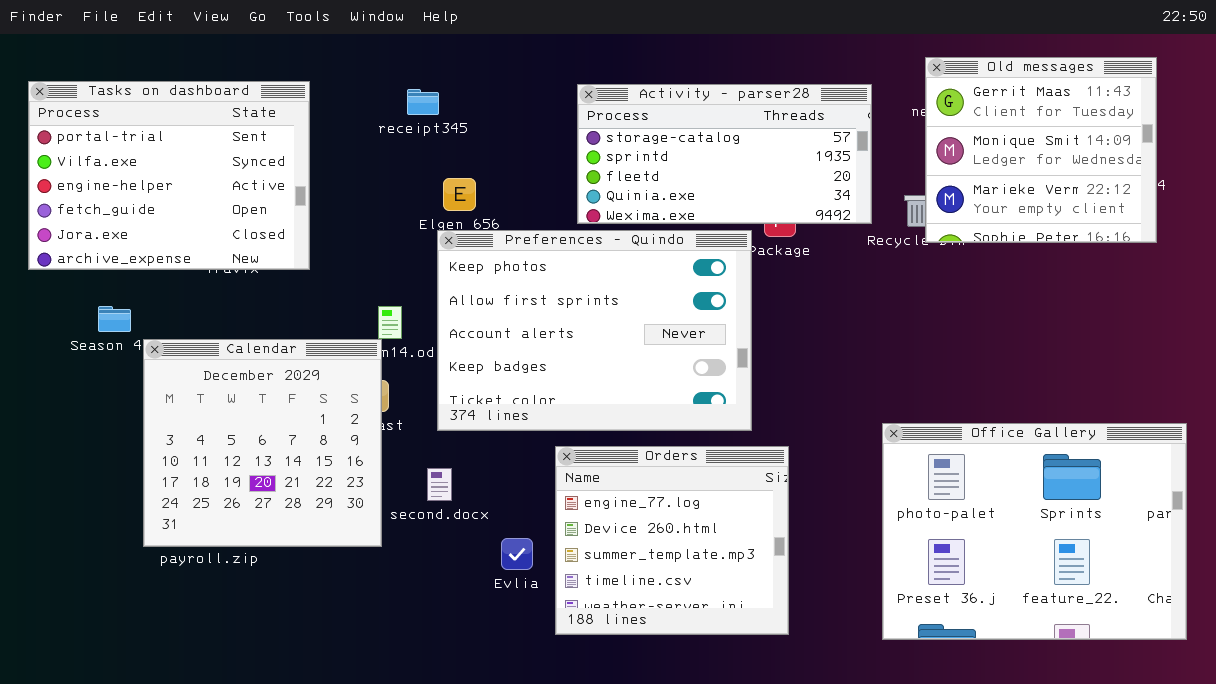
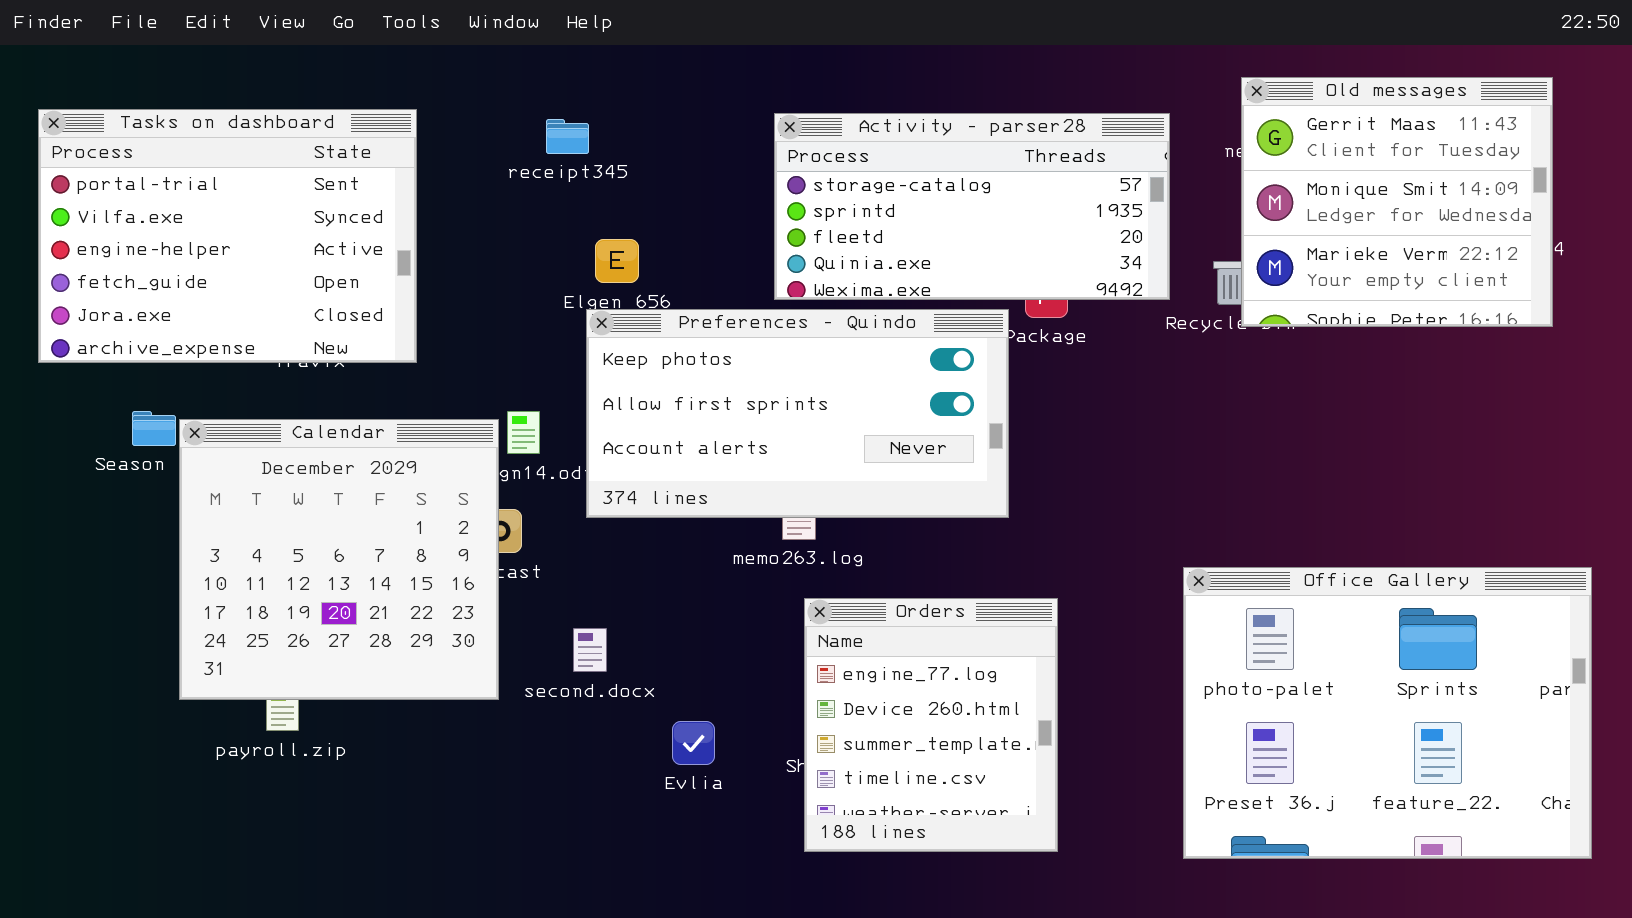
Preferences - Quindo: [437,230,752,431] -> [586,309,1009,518], resized
Calendar: [143,339,382,547] -> [179,419,499,700], moved
Orders: [555,446,789,635] -> [804,598,1058,852], resized

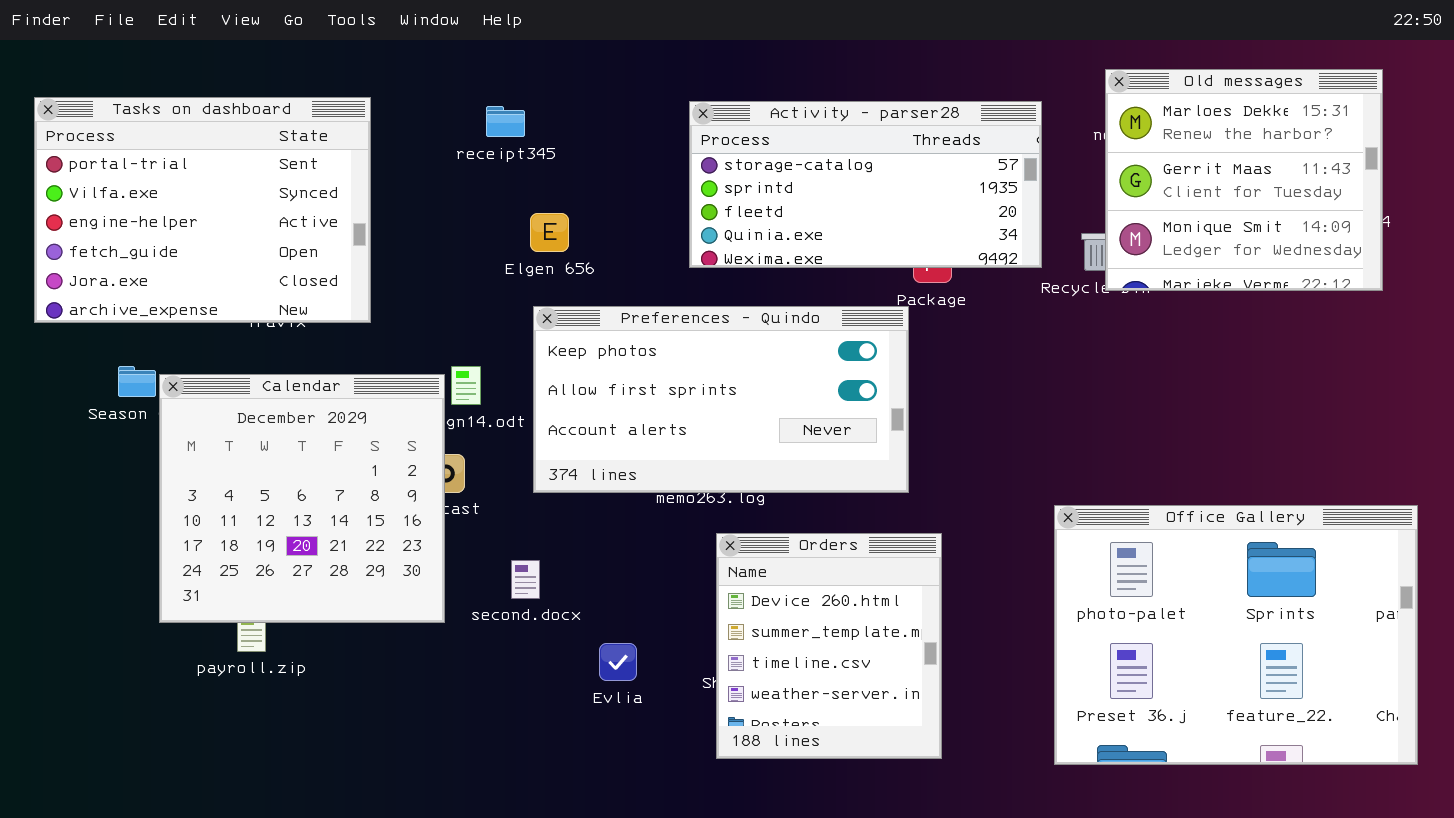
Old messages: [1241,77,1553,327] -> [1105,69,1383,291], scrolled up 1 row
Preferences - Quindo: [586,309,1009,518] -> [533,306,909,493], moved
Orders: [804,598,1058,852] -> [716,533,942,759], scrolled down 1 row

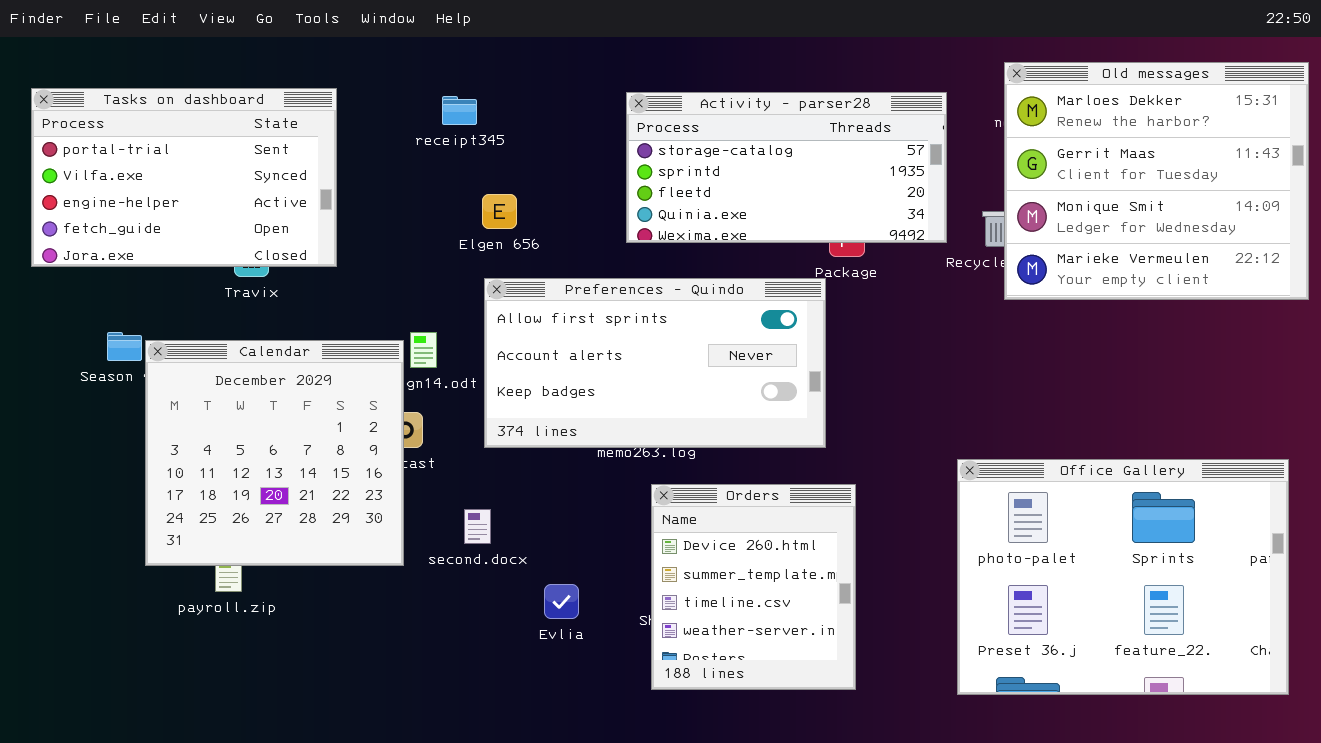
Old messages: [1105,69,1383,291] -> [1004,62,1309,300], resized
Tasks on dashboard: [34,97,371,323] -> [31,88,337,267], resized
Preferences - Quindo: [533,306,909,493] -> [484,278,826,448], scrolled down 1 row

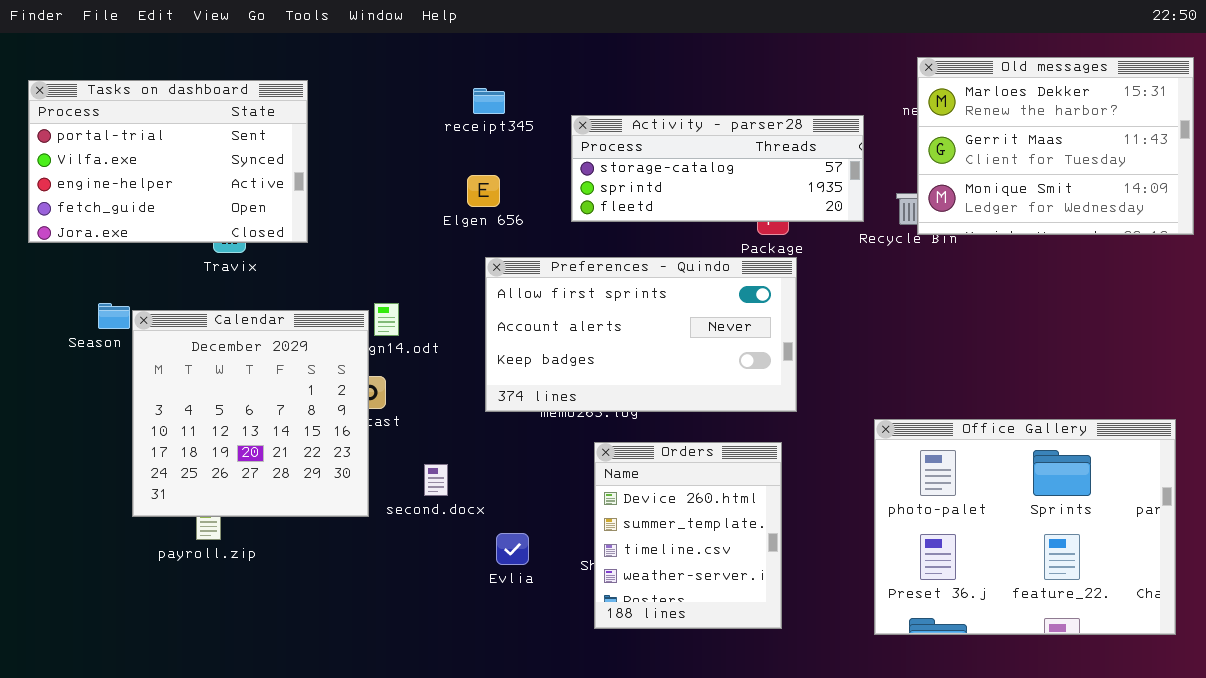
Old messages: [1004,62,1309,300] -> [917,57,1194,235], resized
Activity - parser28: [626,92,947,243] -> [571,115,864,222], resized
receipt345: [442,96,477,125] -> [473,88,505,114], moved
Elgen 656: [482,194,517,229] -> [467,175,500,207], moved
Preferences - Quindo: [484,278,826,448] -> [485,257,797,412], moved

